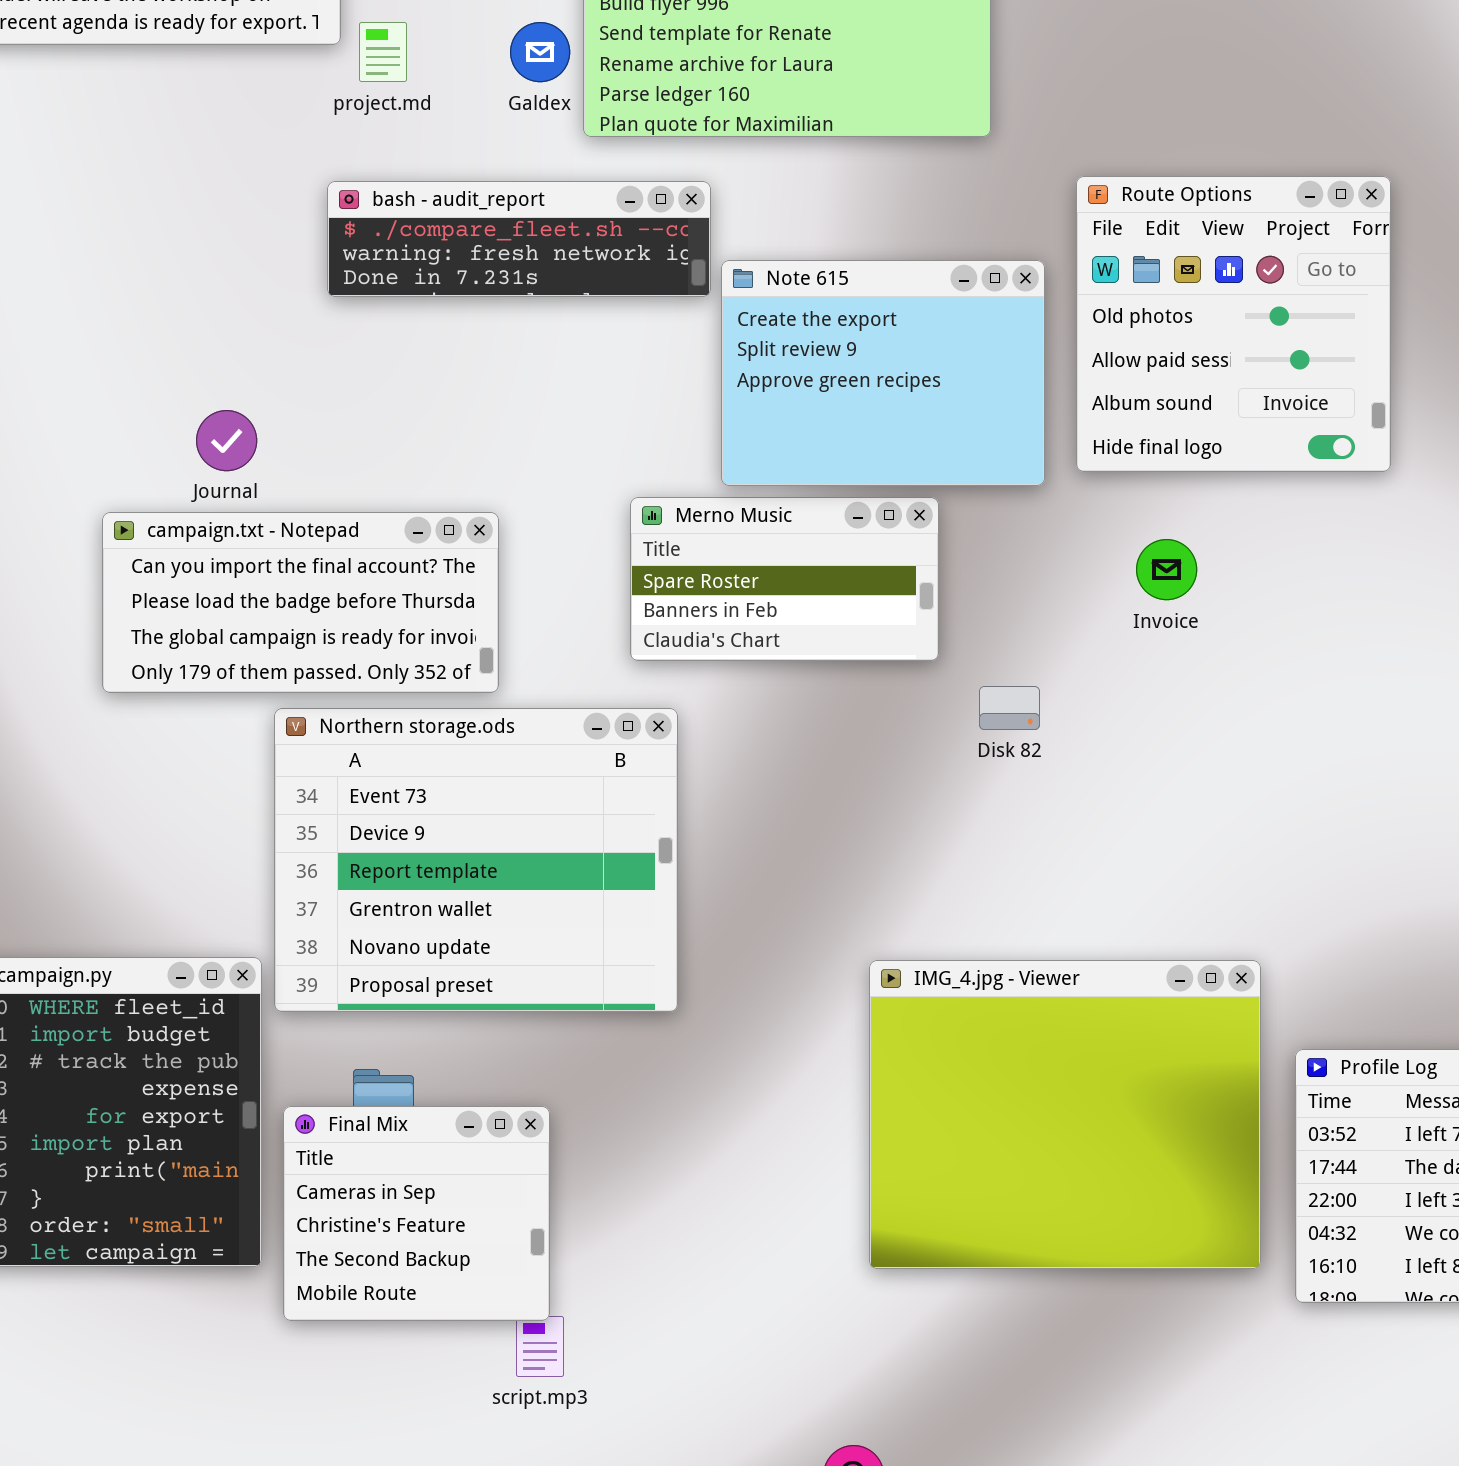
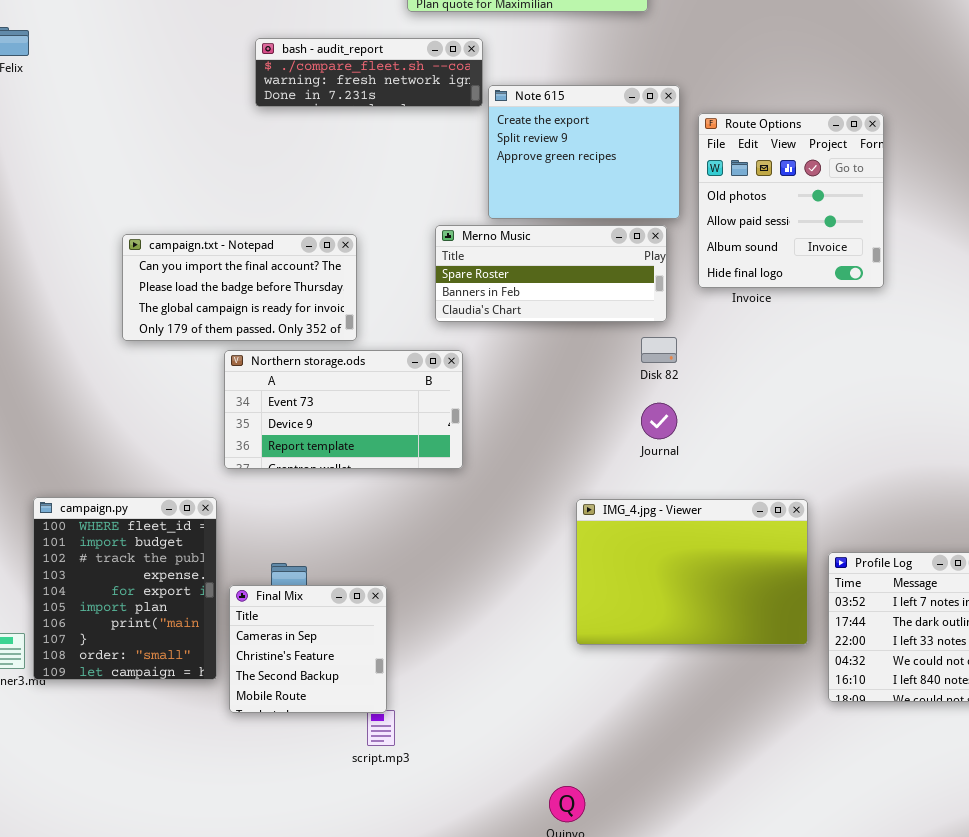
Route Options: [1076,176,1391,472] -> [698,113,884,288], moved
Journal: [196,410,257,471] -> [641,403,677,439], moved
Merno Music: [630,497,939,661] -> [435,225,667,322], resized
Northern storage.ods: [274,708,678,1012] -> [224,350,463,469], resized
IMG_4.jpg - Viewer: [869,960,1261,1269] -> [576,499,808,645], resized

